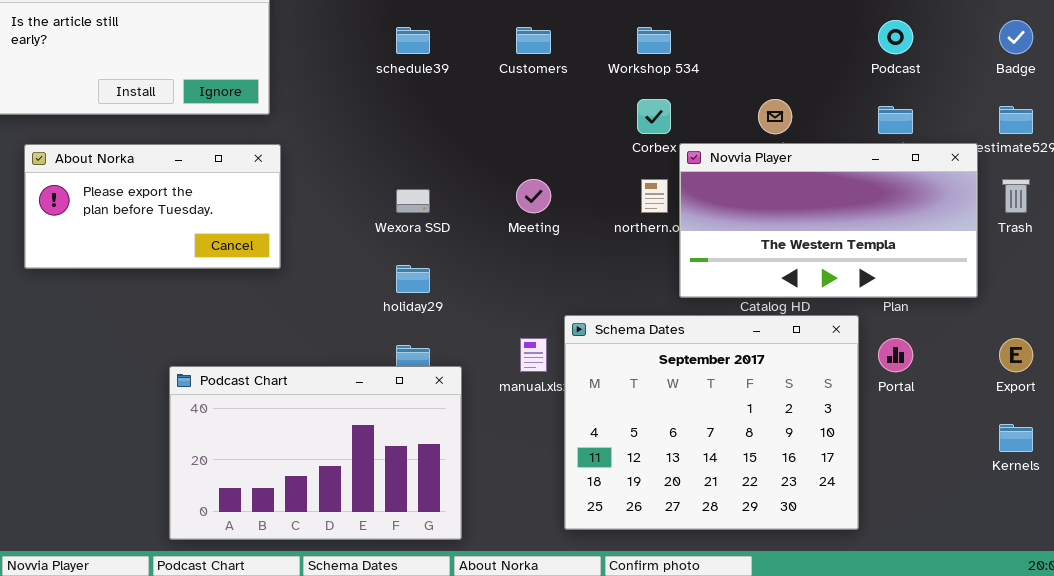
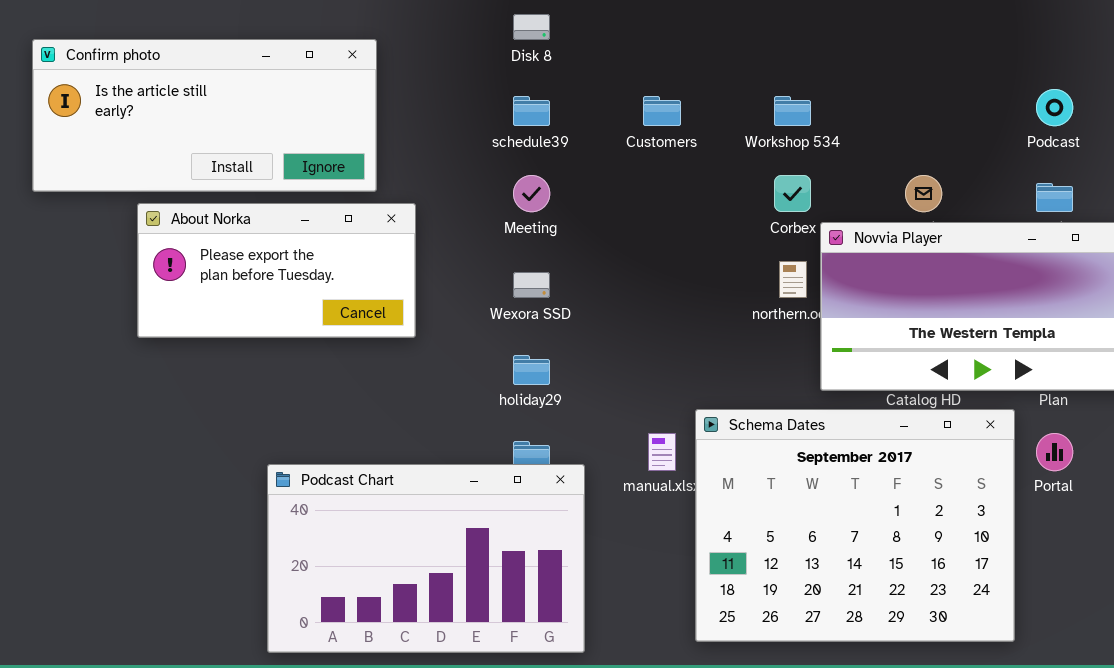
About Norka: [24,144,281,269] -> [137,203,416,338], moved
Meeting: [516,179,551,213] -> [513,175,550,212], moved

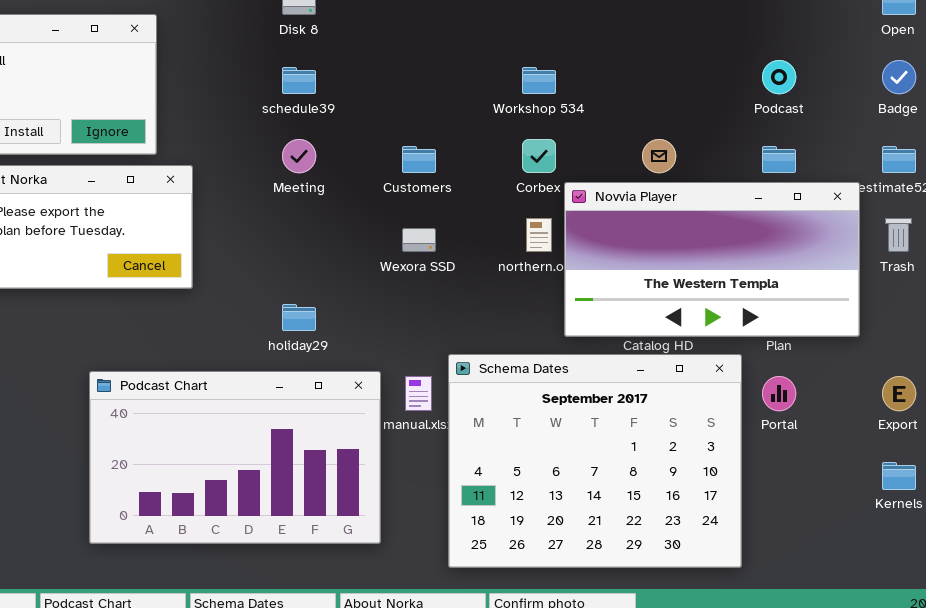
Customers: [643,96,681,126] -> [402,146,436,173], moved
Wexora SSD: [513,272,550,298] -> [402,228,436,252], moved
Podcast Chart: [267,464,585,653] -> [89,371,381,544], moved

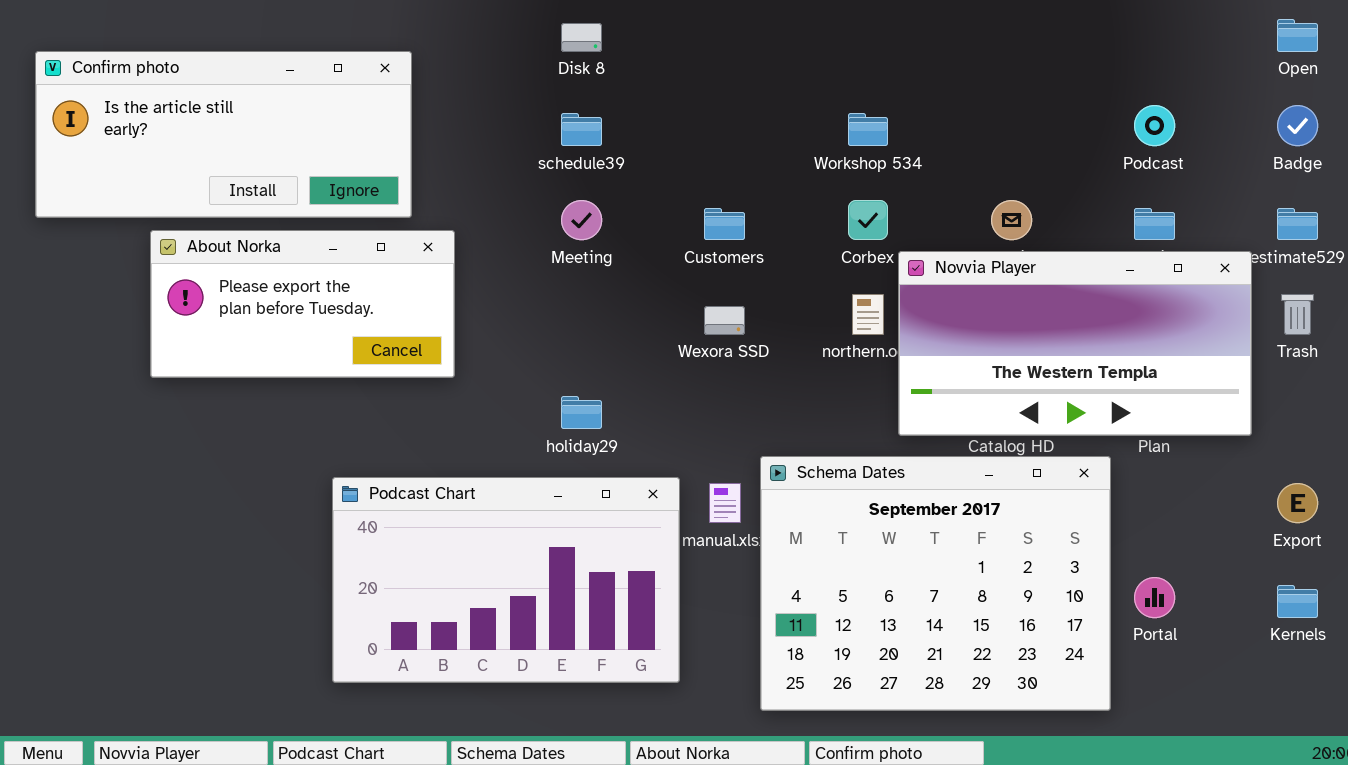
Portal: [762,376,796,411] -> [1134,577,1175,618], moved

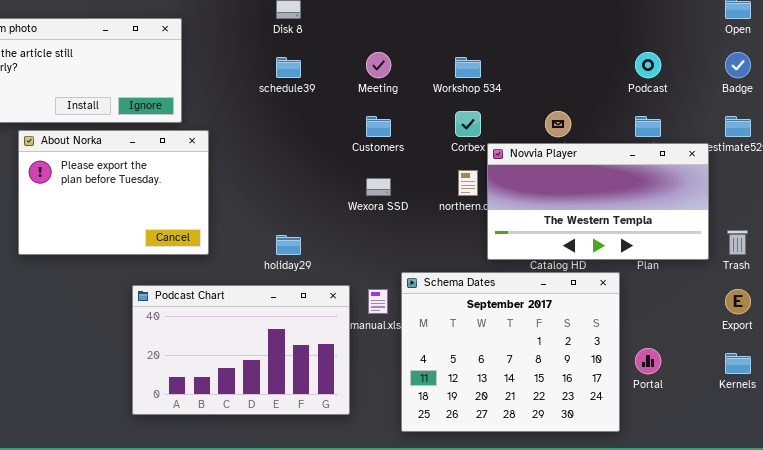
Meeting: [561,200,602,240] -> [366,52,391,78], moved
About Norka: [150,230,455,378] -> [18,130,209,255], resized
Trash: [1281,294,1314,335] -> [727,230,748,255], moved

